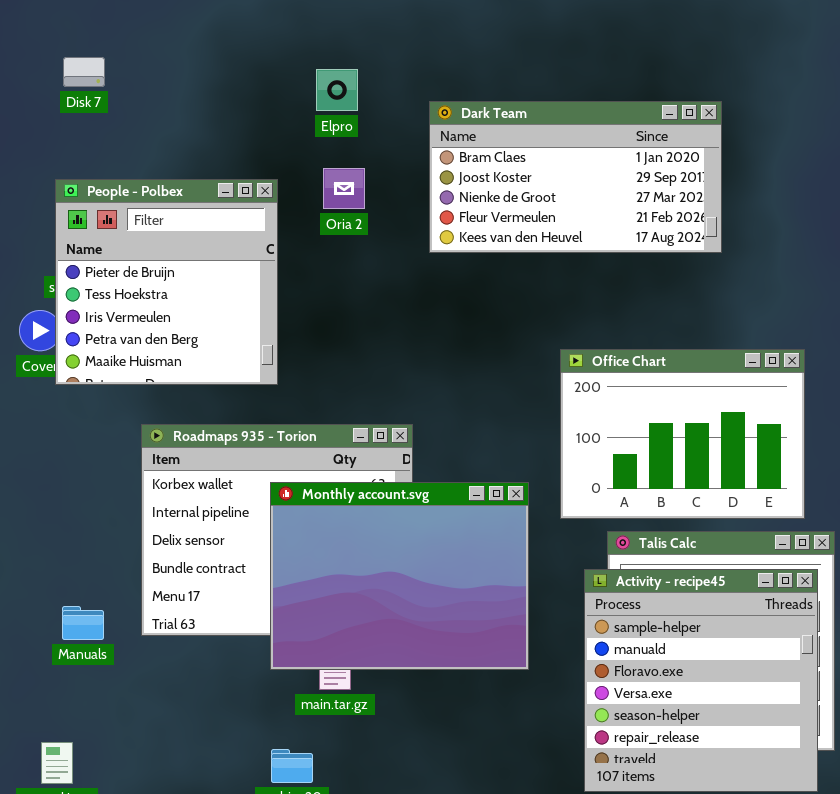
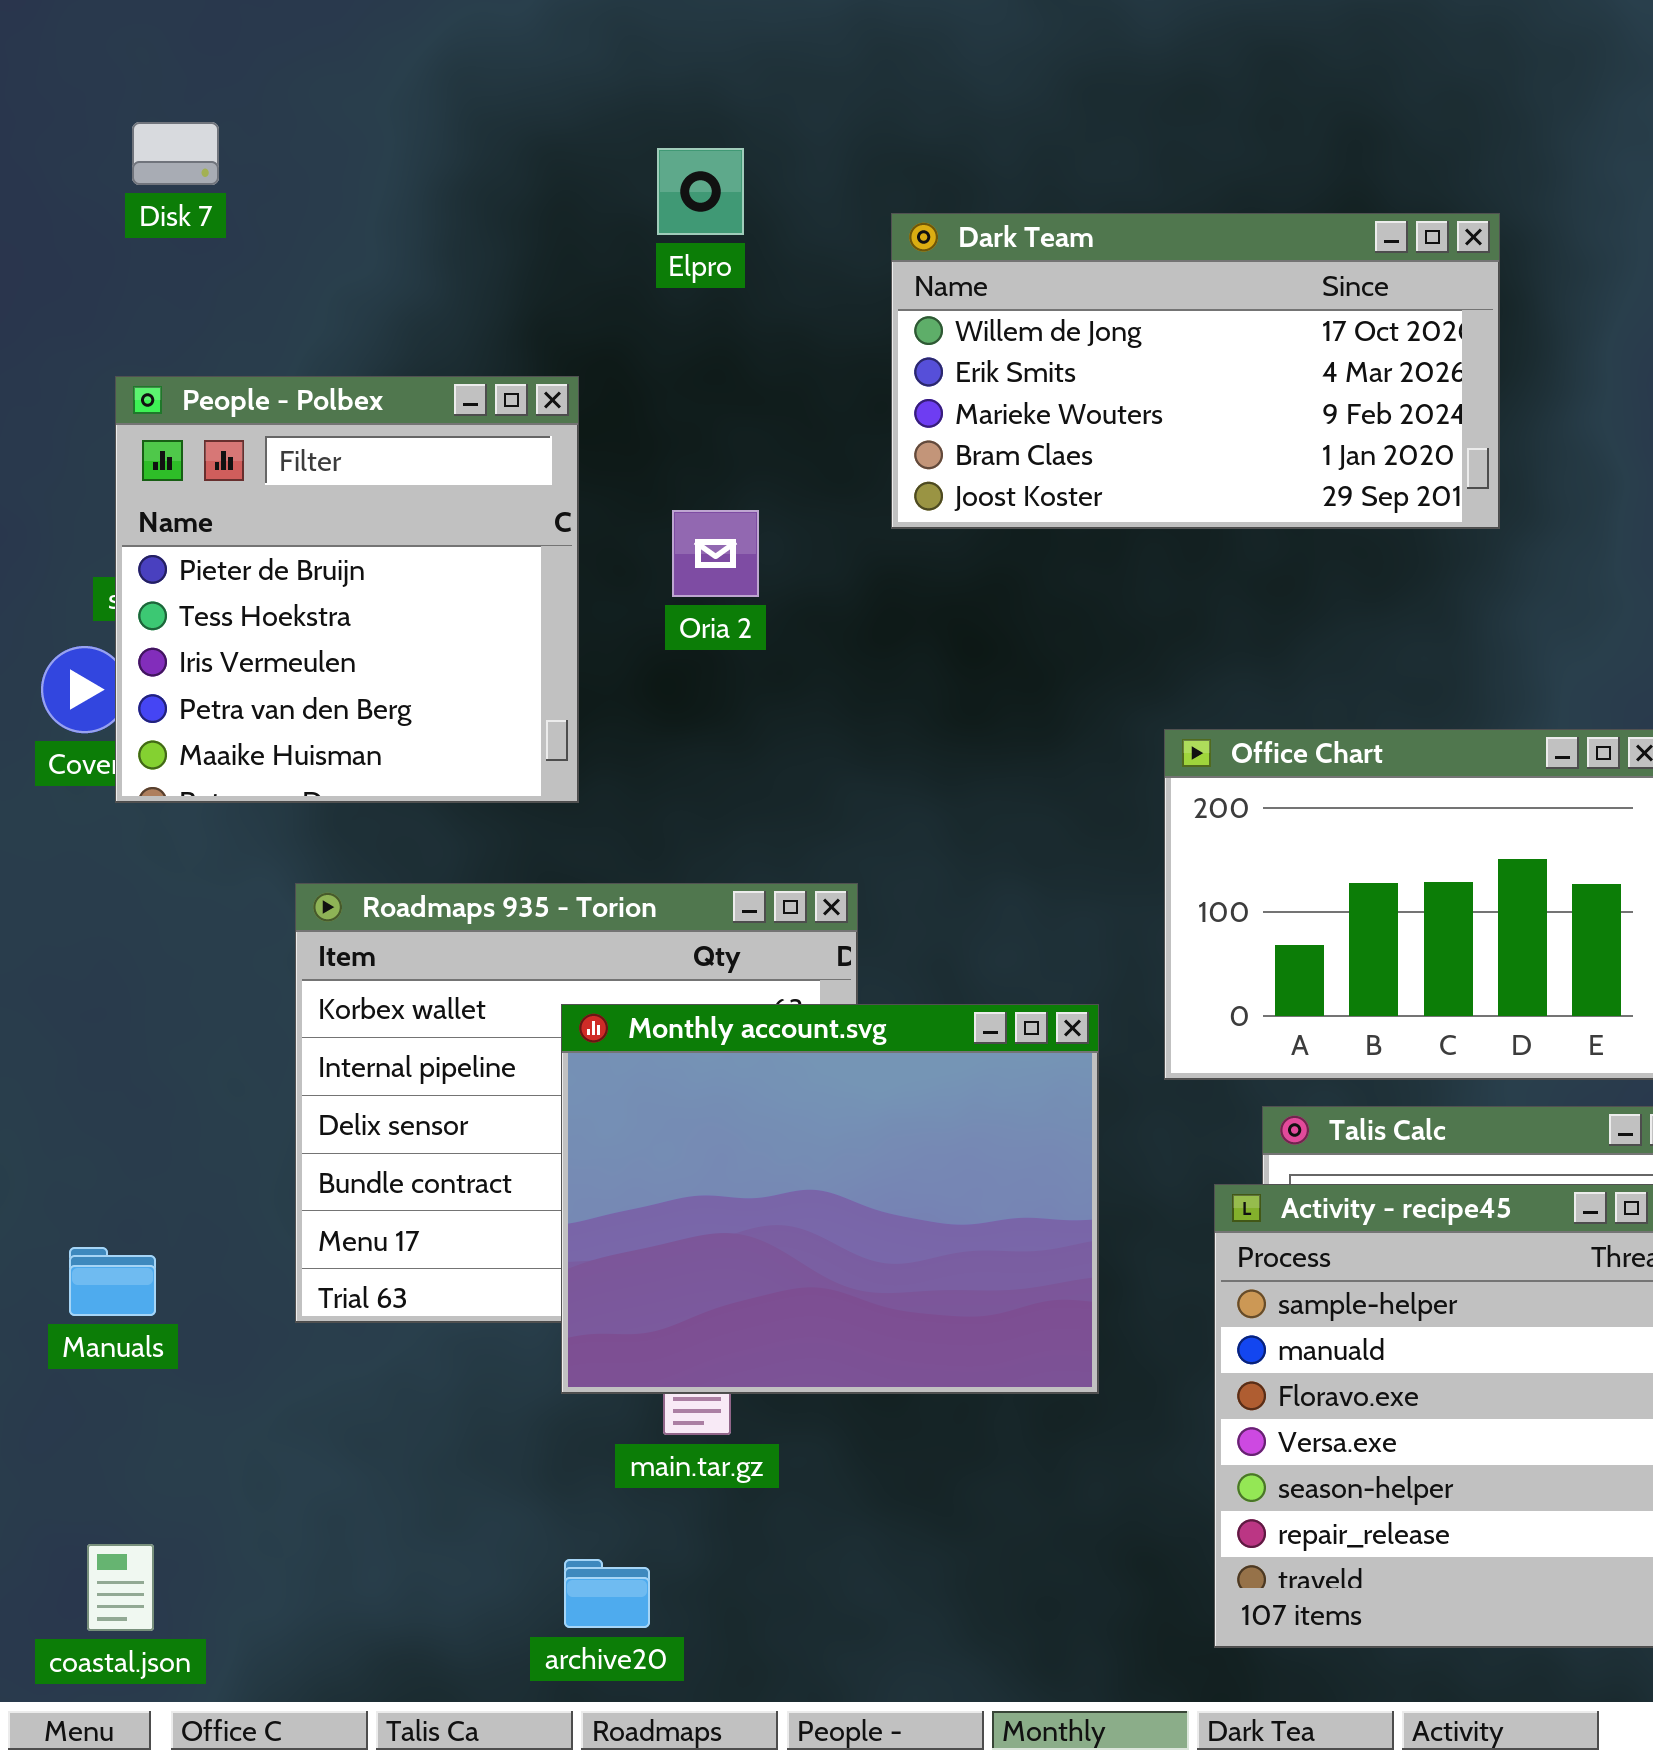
Dark Team: [429,101,722,253] -> [891,213,1500,529], scrolled up 3 rows
Oria 2: [323,168,365,209] -> [672,510,759,597], moved
Manuals: [62,606,104,640] -> [69,1247,156,1316], moved

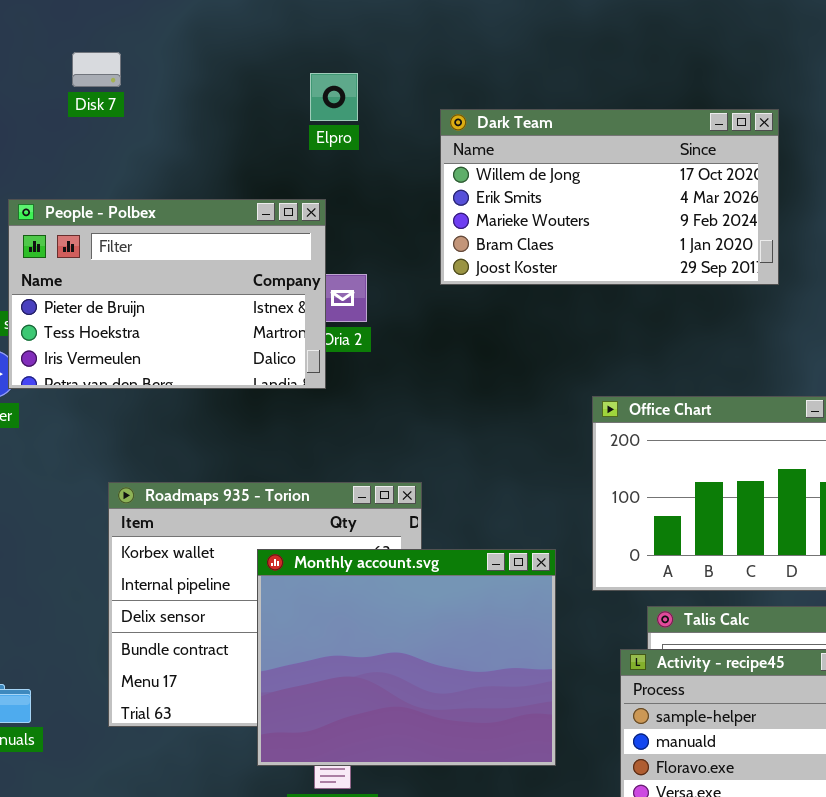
Disk 7: [132,122,219,185] -> [72,52,121,87], moved
People - Polbex: [115,376,579,803] -> [8,199,326,389], resized

